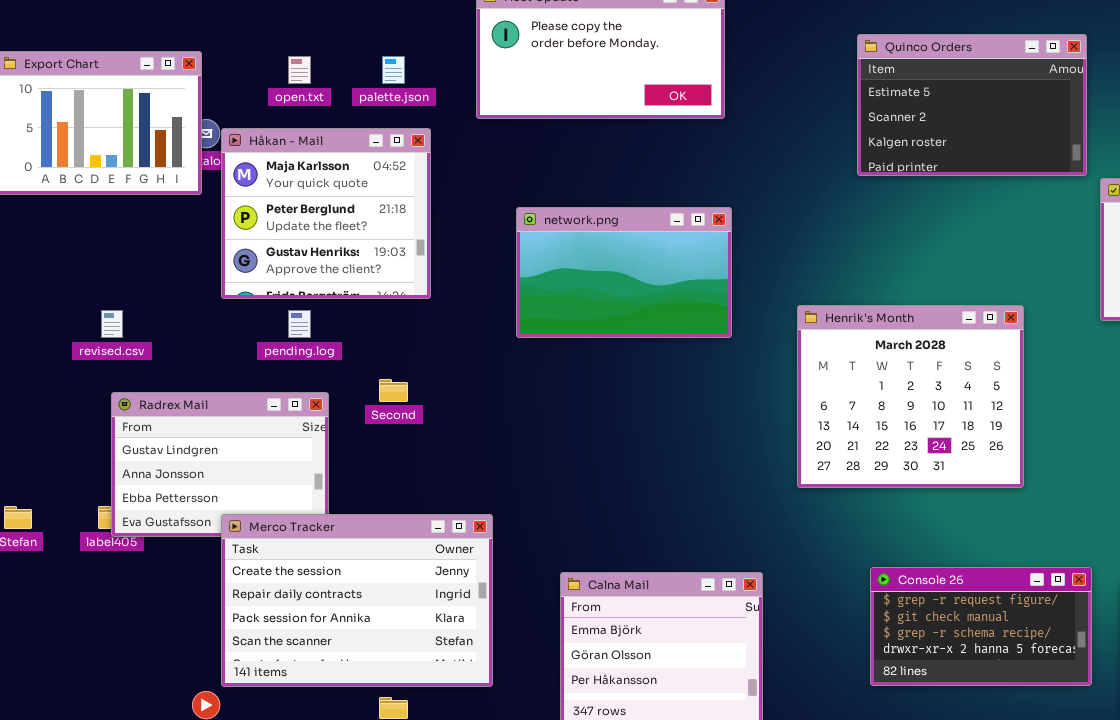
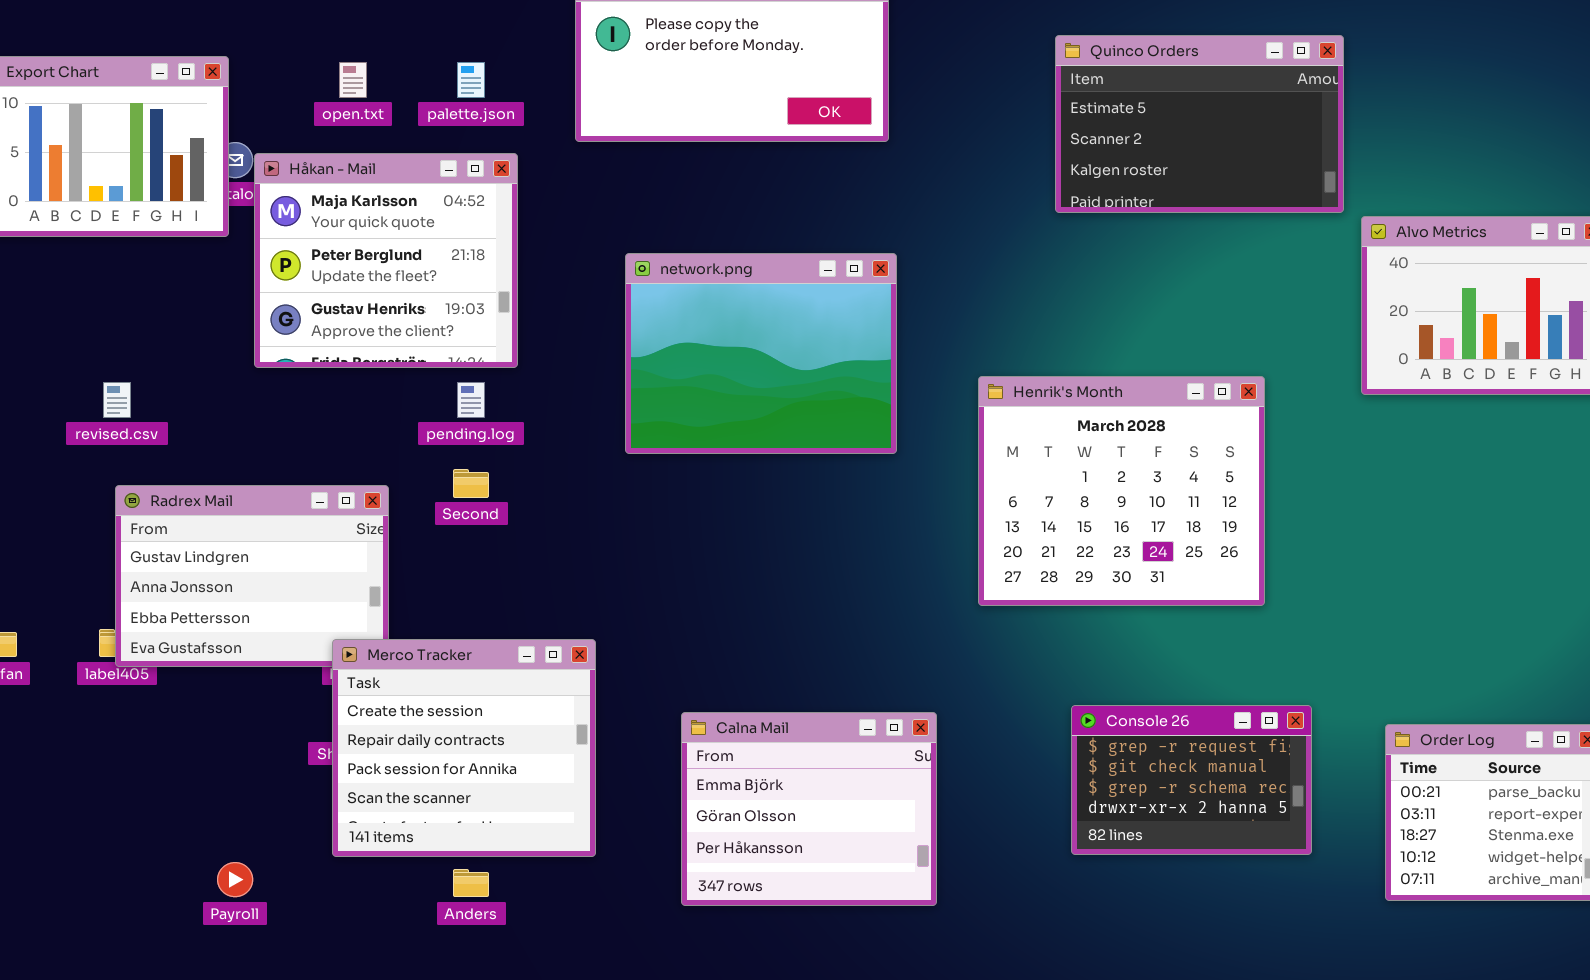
network.png: [516,207,732,338] -> [625,253,897,454], resized
pending.log: [288,310,311,338] -> [457,382,485,418], moved
Merco Tracker: [221,514,493,687] -> [332,639,596,857], resized
Console 26: [870,567,1092,686] -> [1071,705,1312,855], resized

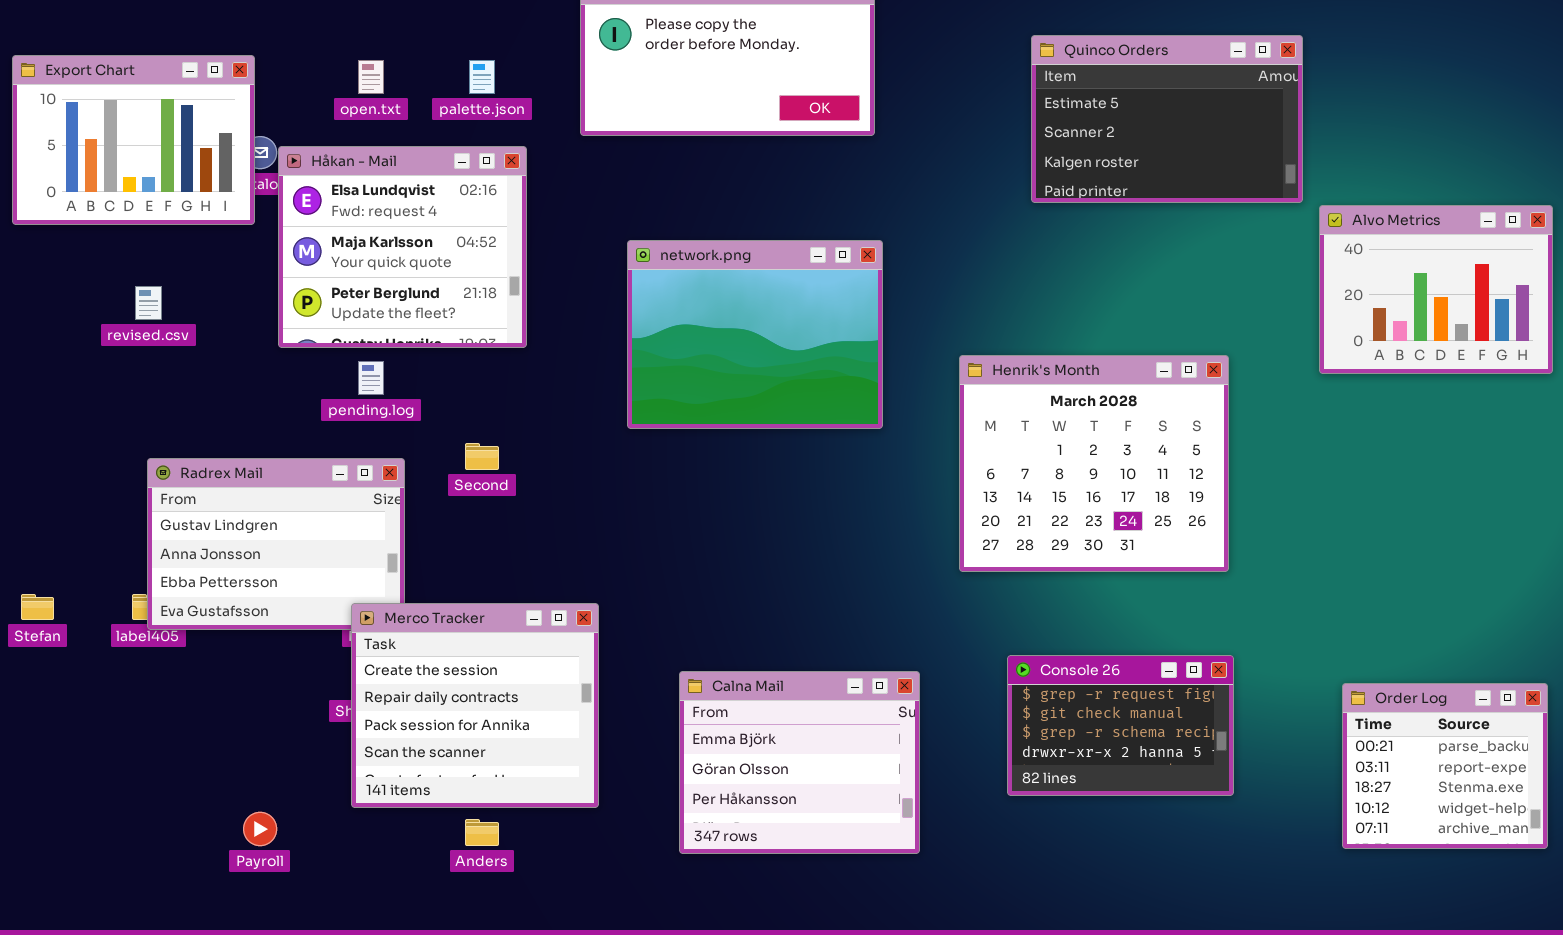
Håkan - Mail: [254,153,518,368] -> [278,146,527,348], scrolled up 1 row
revised.csv: [103,382,131,418] -> [135,286,162,320], moved
pending.log: [457,382,485,418] -> [358,361,384,395], moved
Console 26: [1071,705,1312,855] -> [1007,655,1234,796], moved

